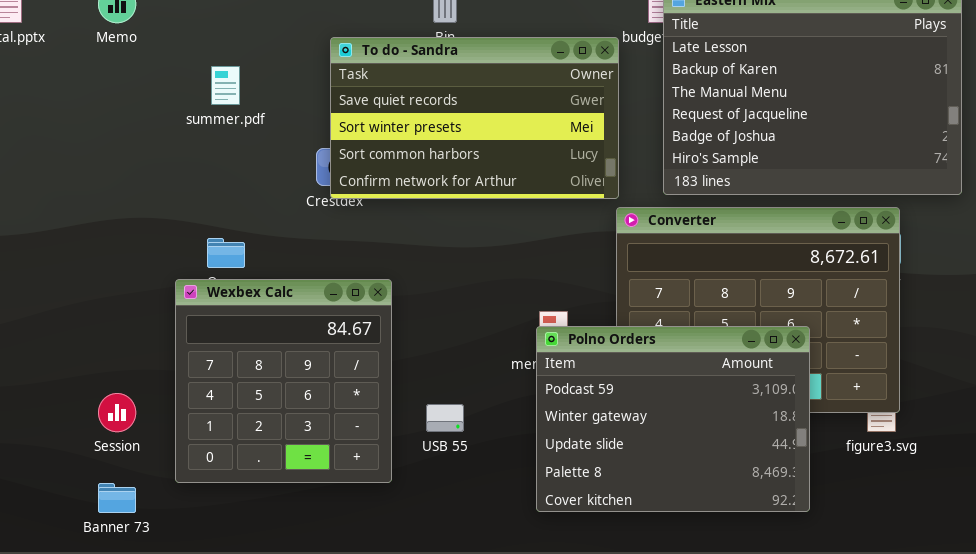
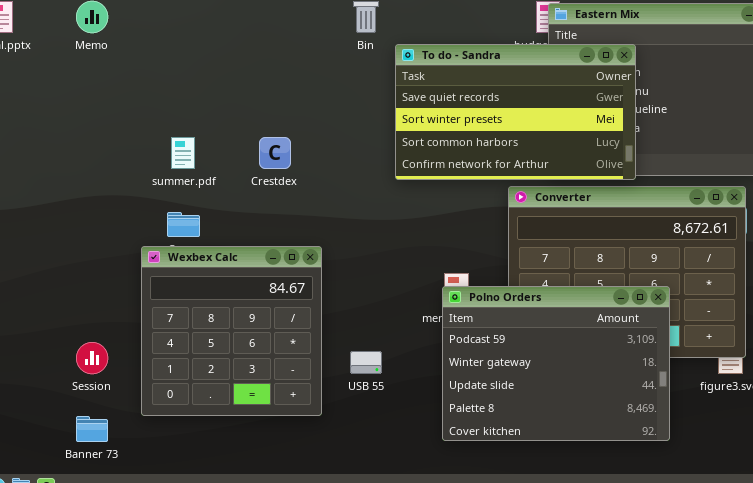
To do - Sandra: [330,37,619,199] -> [395,44,636,180], moved
summer.pdf: [211,66,240,105] -> [171,137,195,169], moved

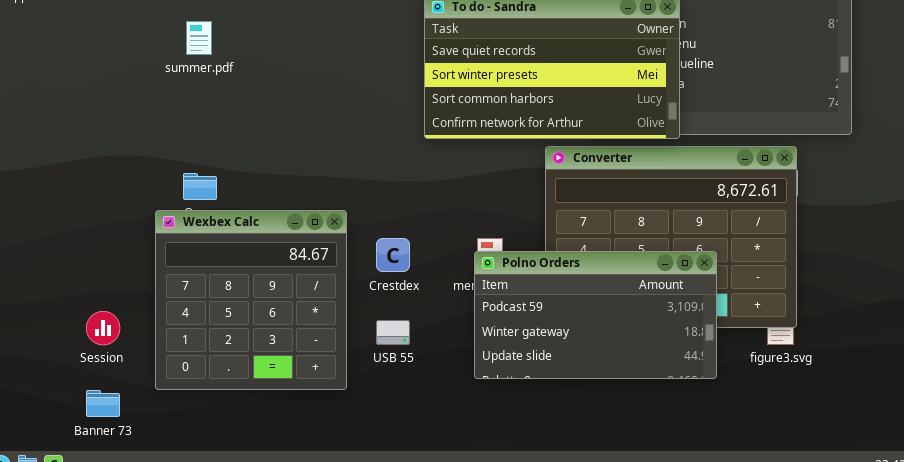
summer.pdf: [171,137,195,169] -> [186,21,212,55], moved
Crestdex: [259,137,291,169] -> [376,238,410,272], moved
Polno Orders: [442,286,670,441] -> [474,251,717,379], resized

